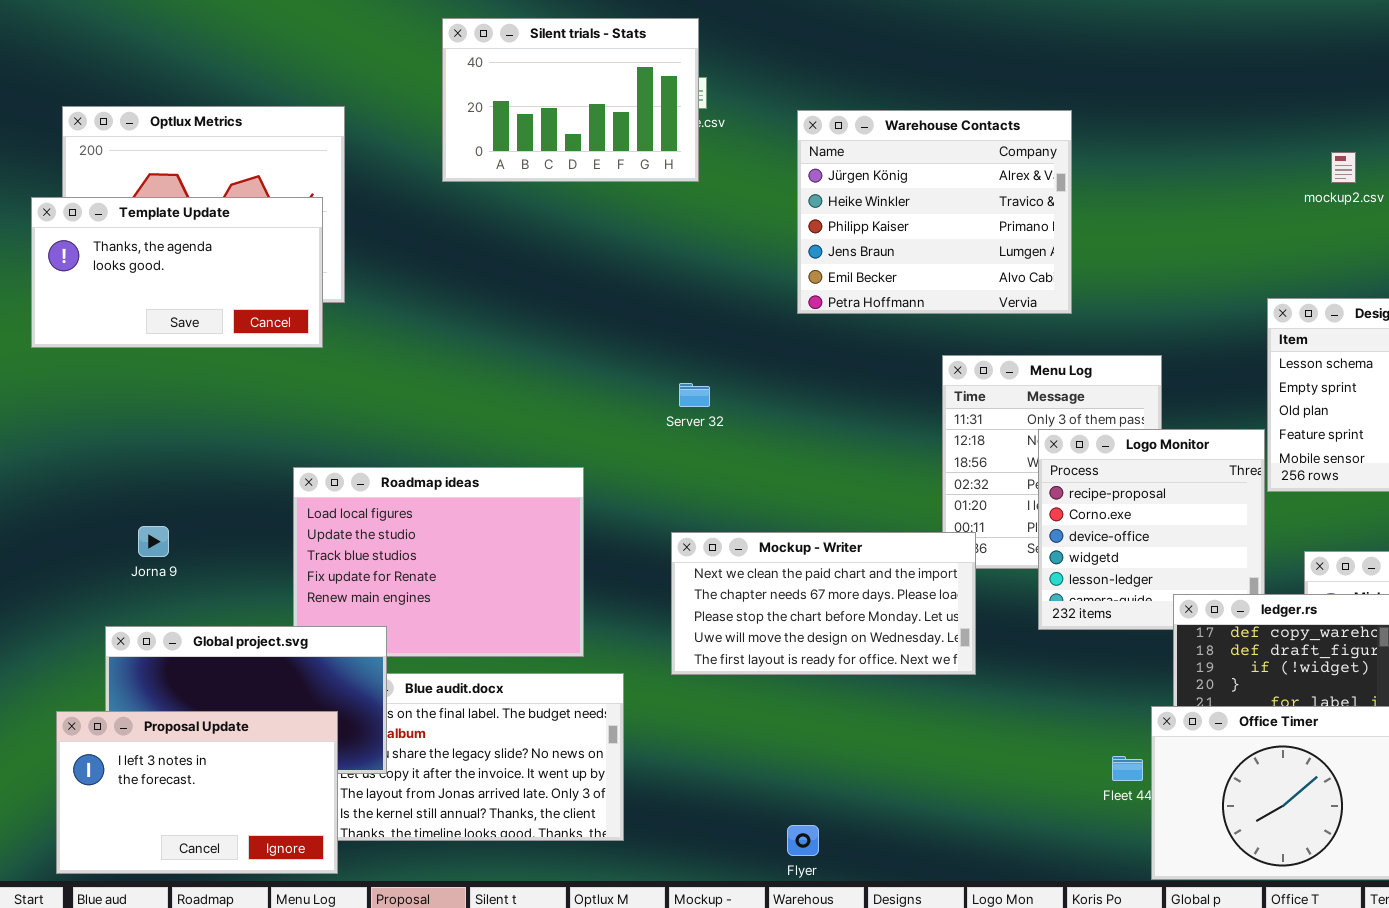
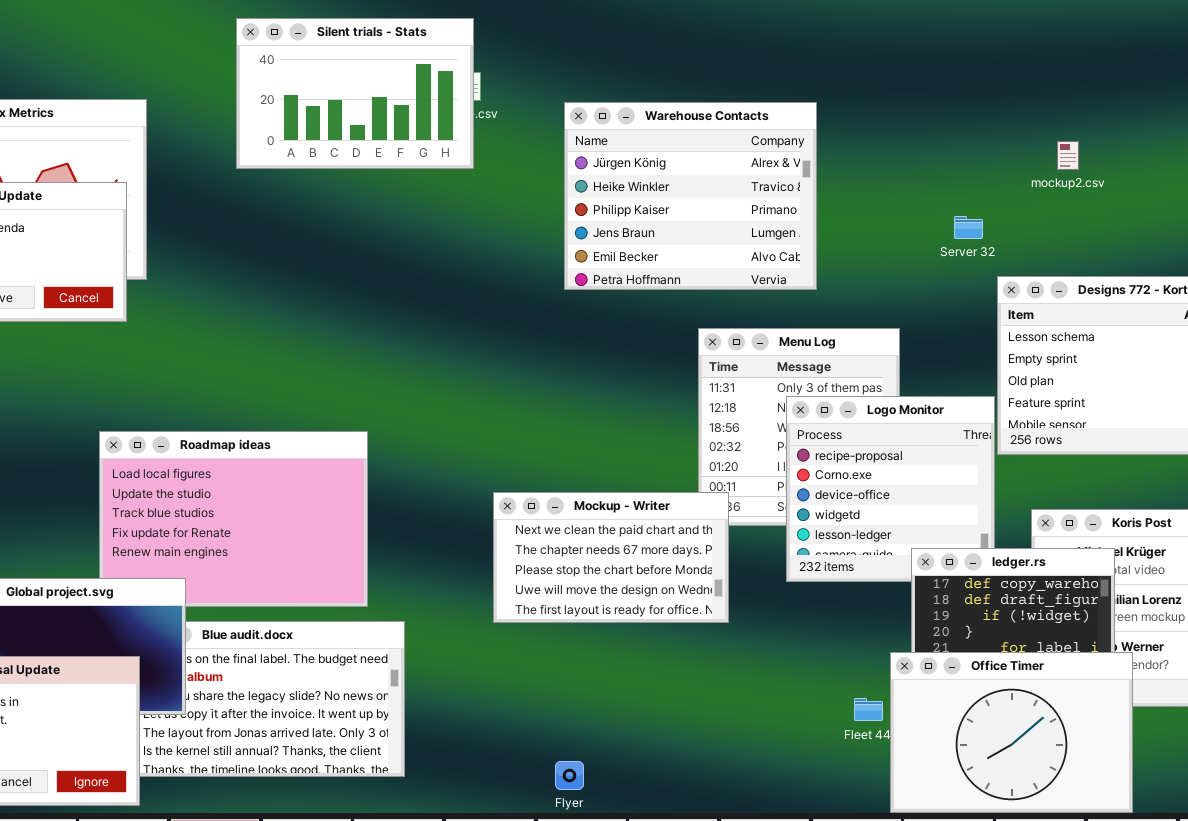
Server 32: [679,383,710,407] -> [954,216,983,239], moved
Mockup - Writer: [671,532,976,675] -> [493,492,729,623], resized

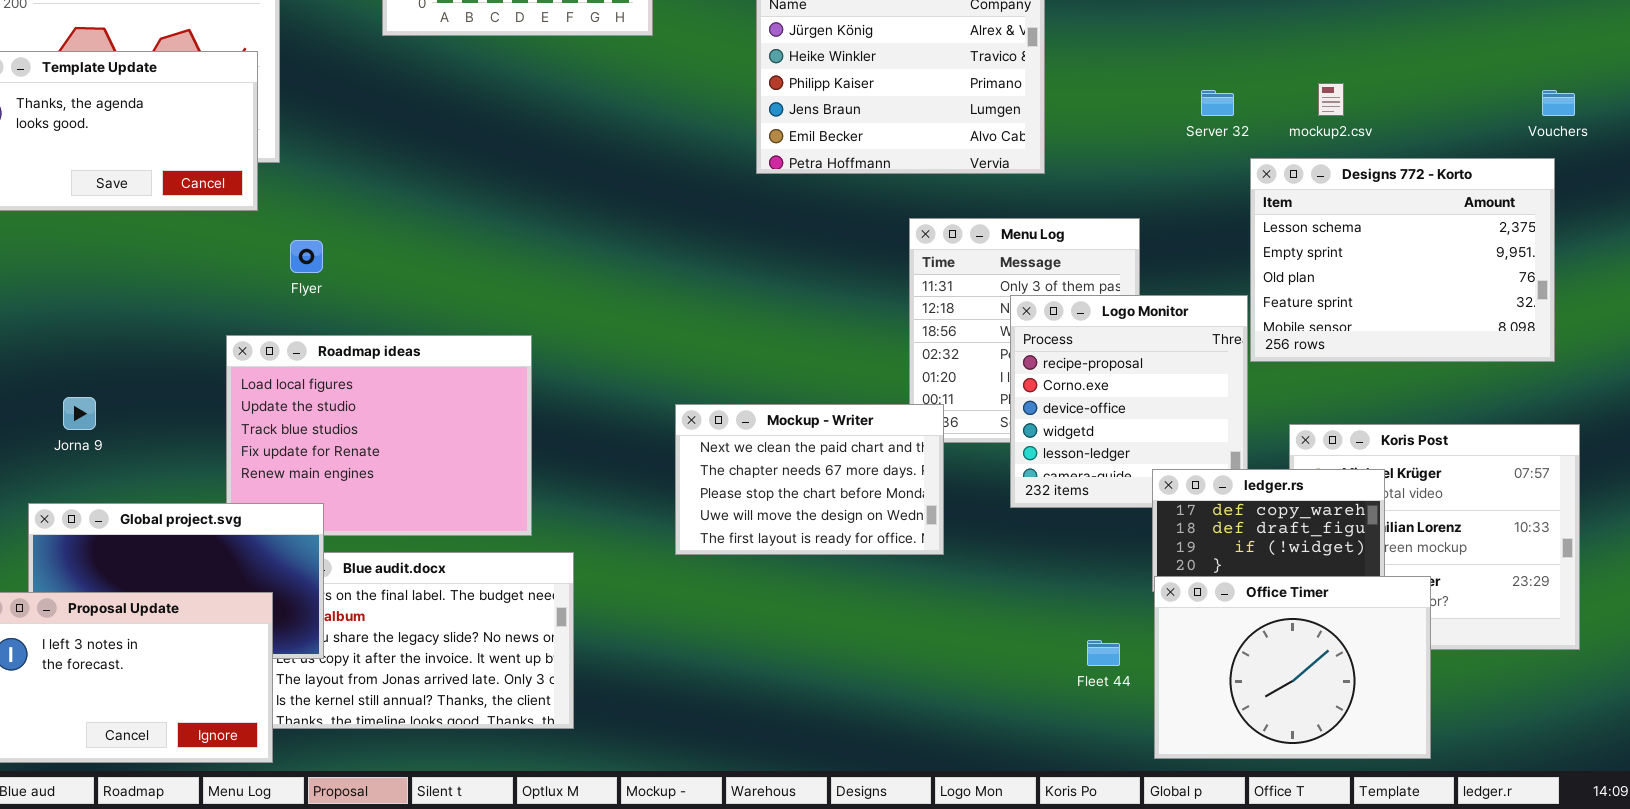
mockup2.csv: [1057,141,1079,170] -> [1318,83,1344,116], moved
Office Timer: [890,652,1133,813] -> [1154,576,1431,759], moved
Flyer: [555,761,584,790] -> [290,240,323,273], moved

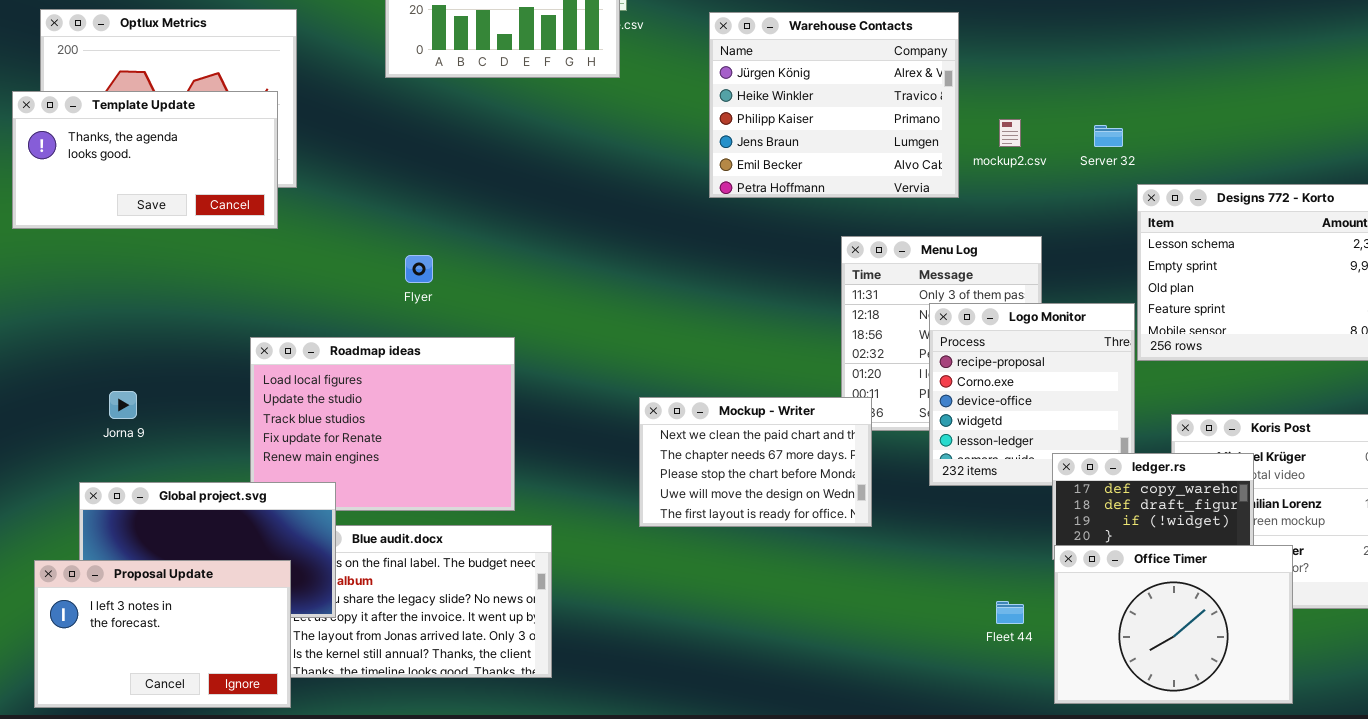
mockup2.csv: [1318,83,1344,116] -> [999,119,1021,147], moved
Flyer: [290,240,323,273] -> [405,255,433,283], moved

